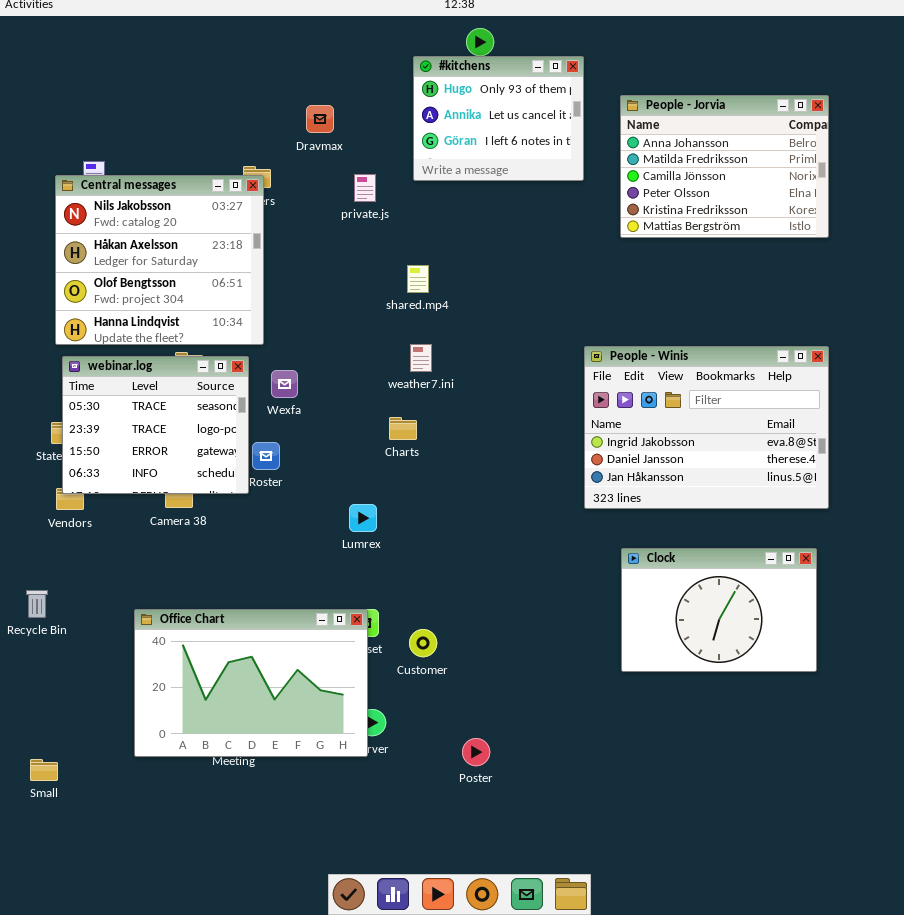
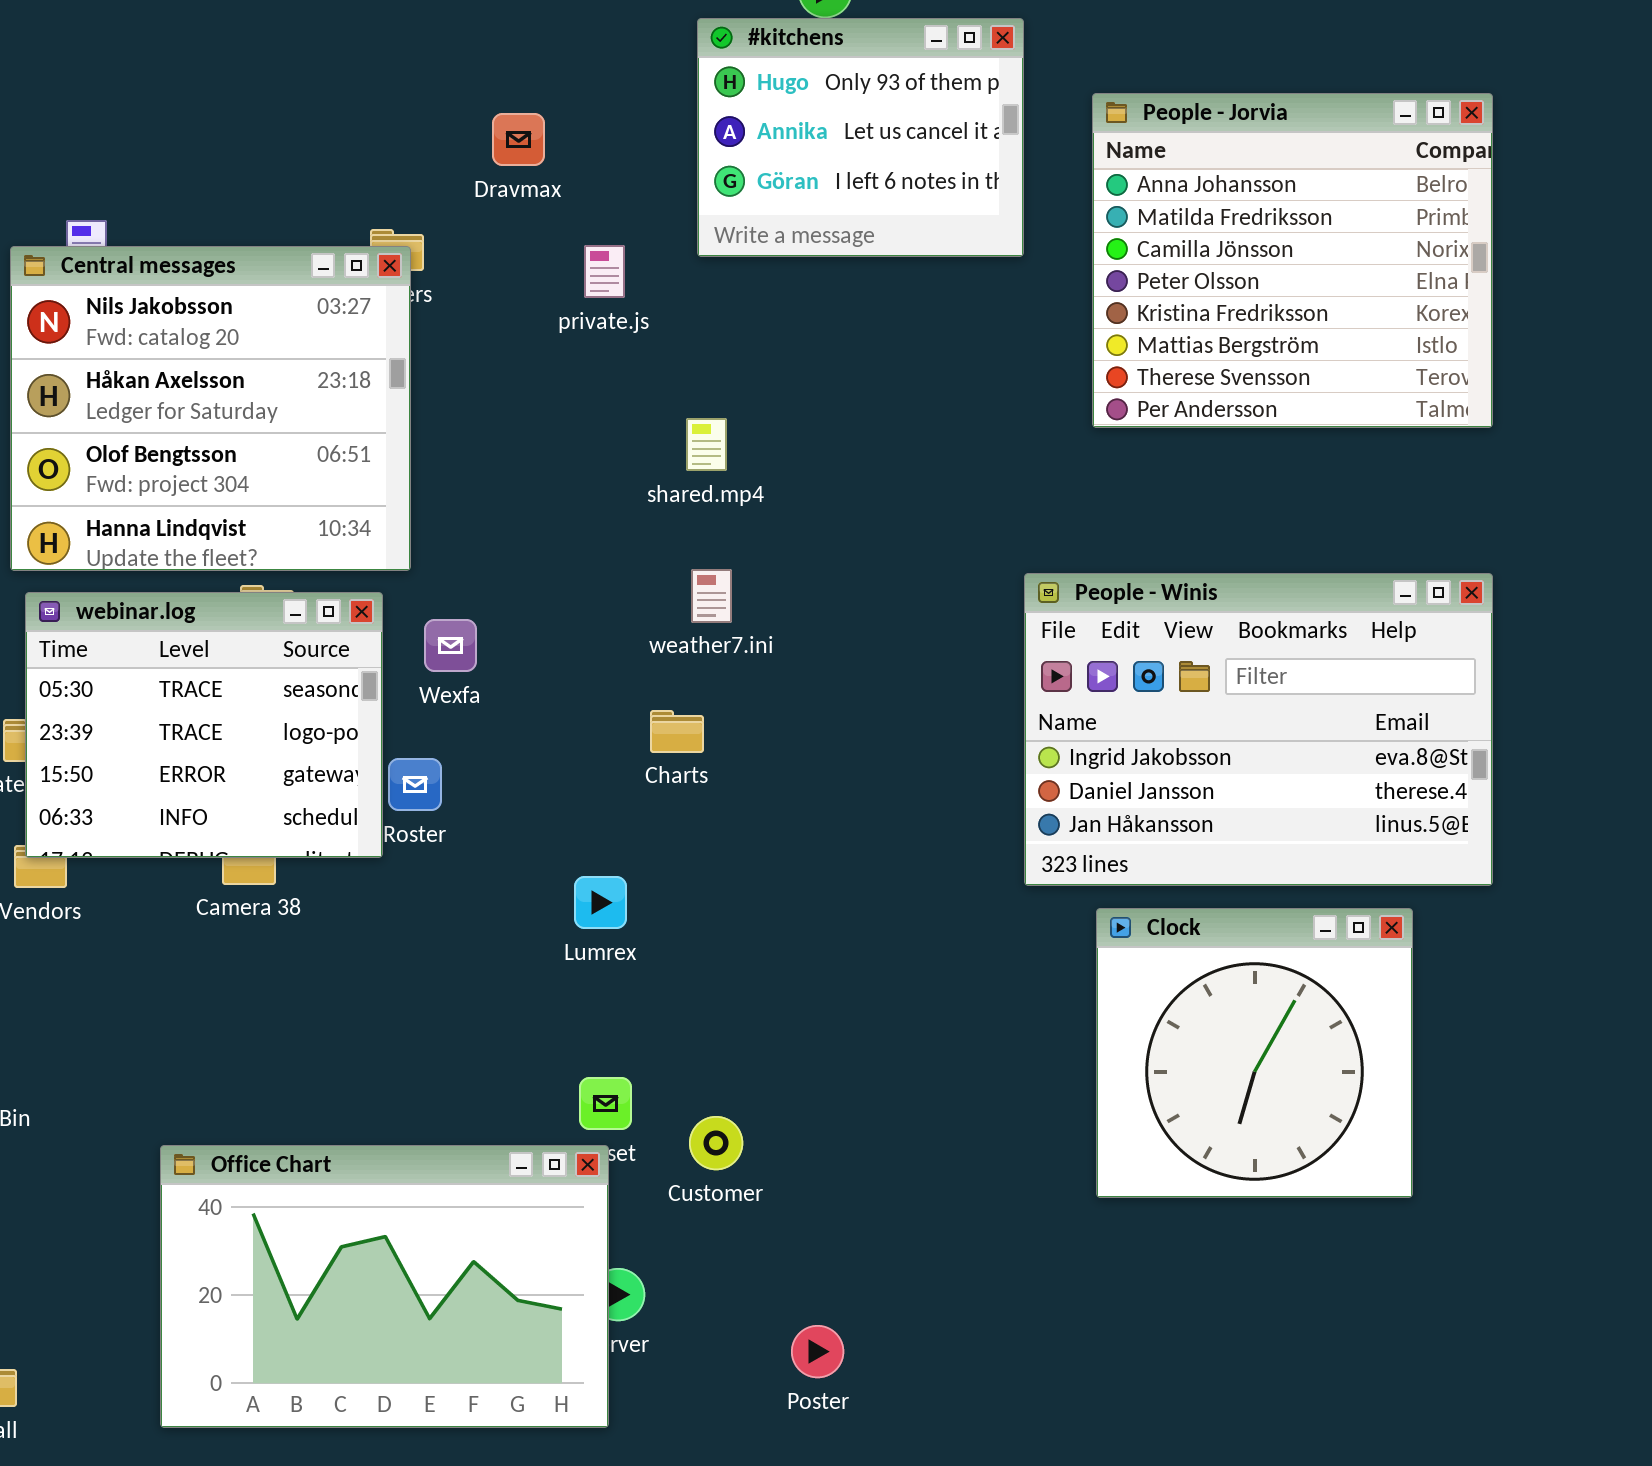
People - Jorvia: [620,95,829,238] -> [1092,93,1493,428], resized
Clock: [621,548,817,672] -> [1096,908,1413,1198], resized
Office Chart: [134,609,368,757] -> [160,1145,609,1428], moved

